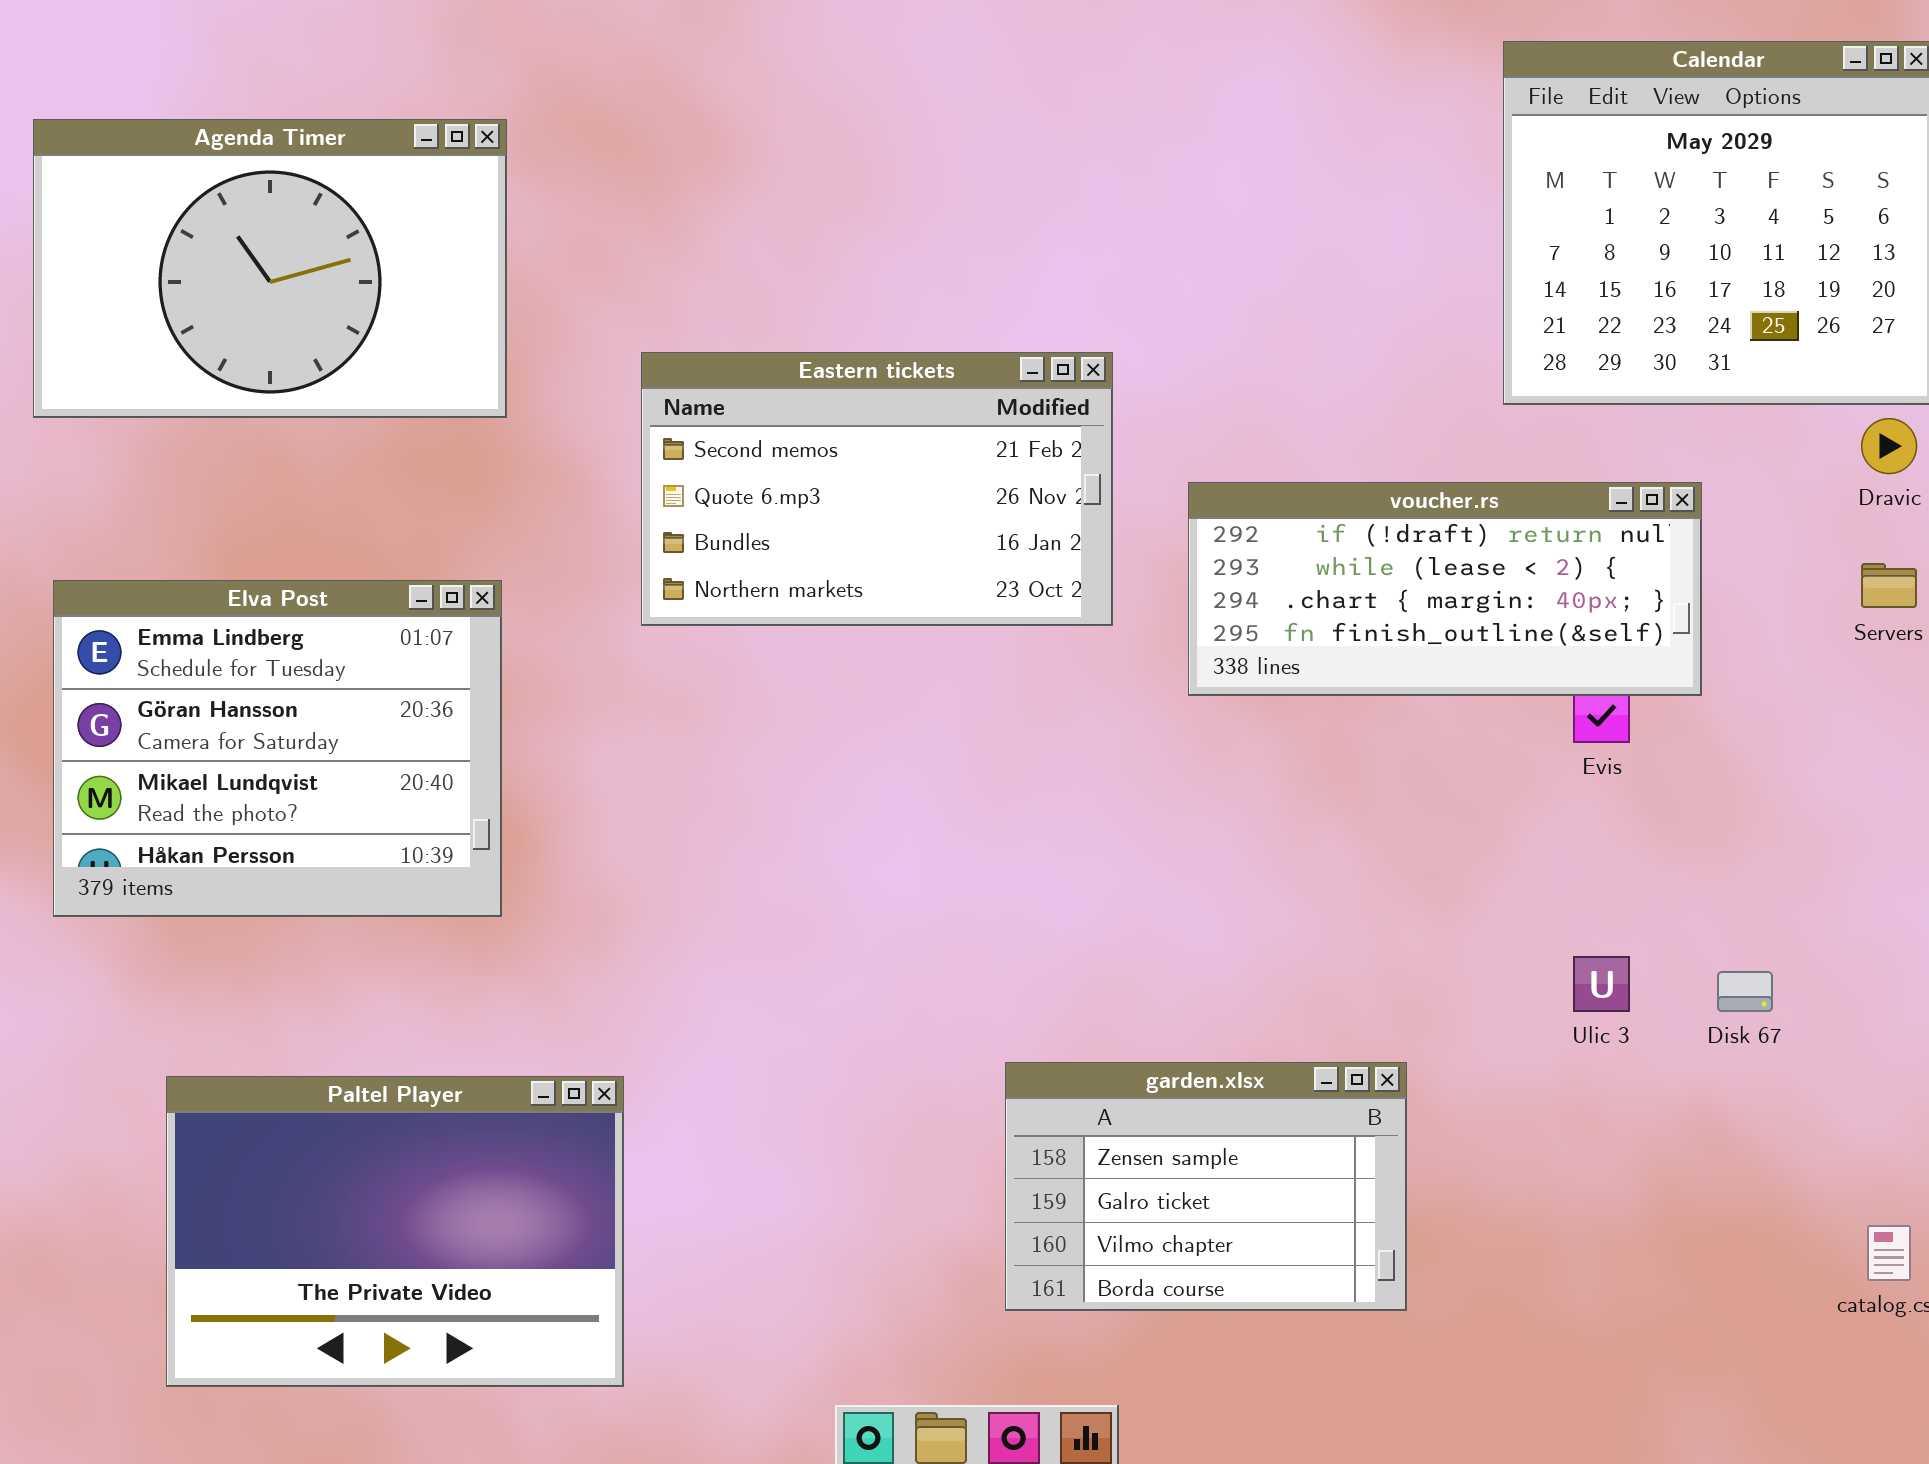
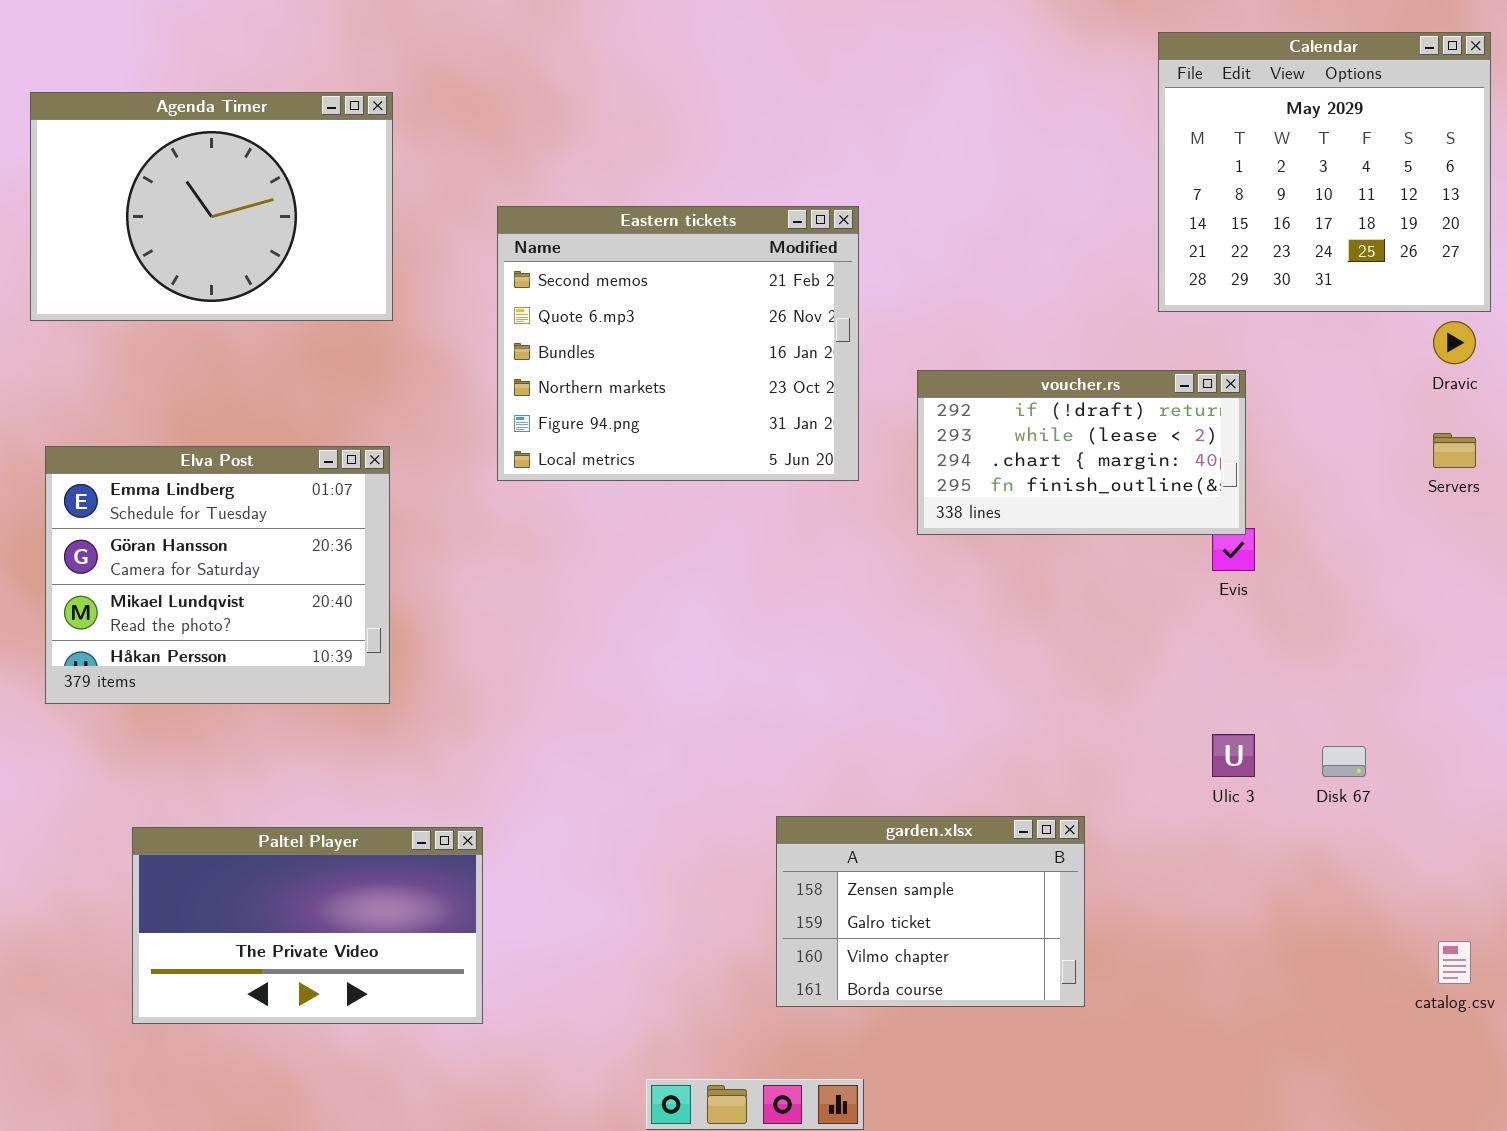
Eastern tickets: [641,352,1113,626] -> [497,206,859,481], resized
voucher.rs: [1188,482,1702,696] -> [917,370,1246,535], resized
Paltel Player: [166,1076,624,1387] -> [132,827,483,1024], resized

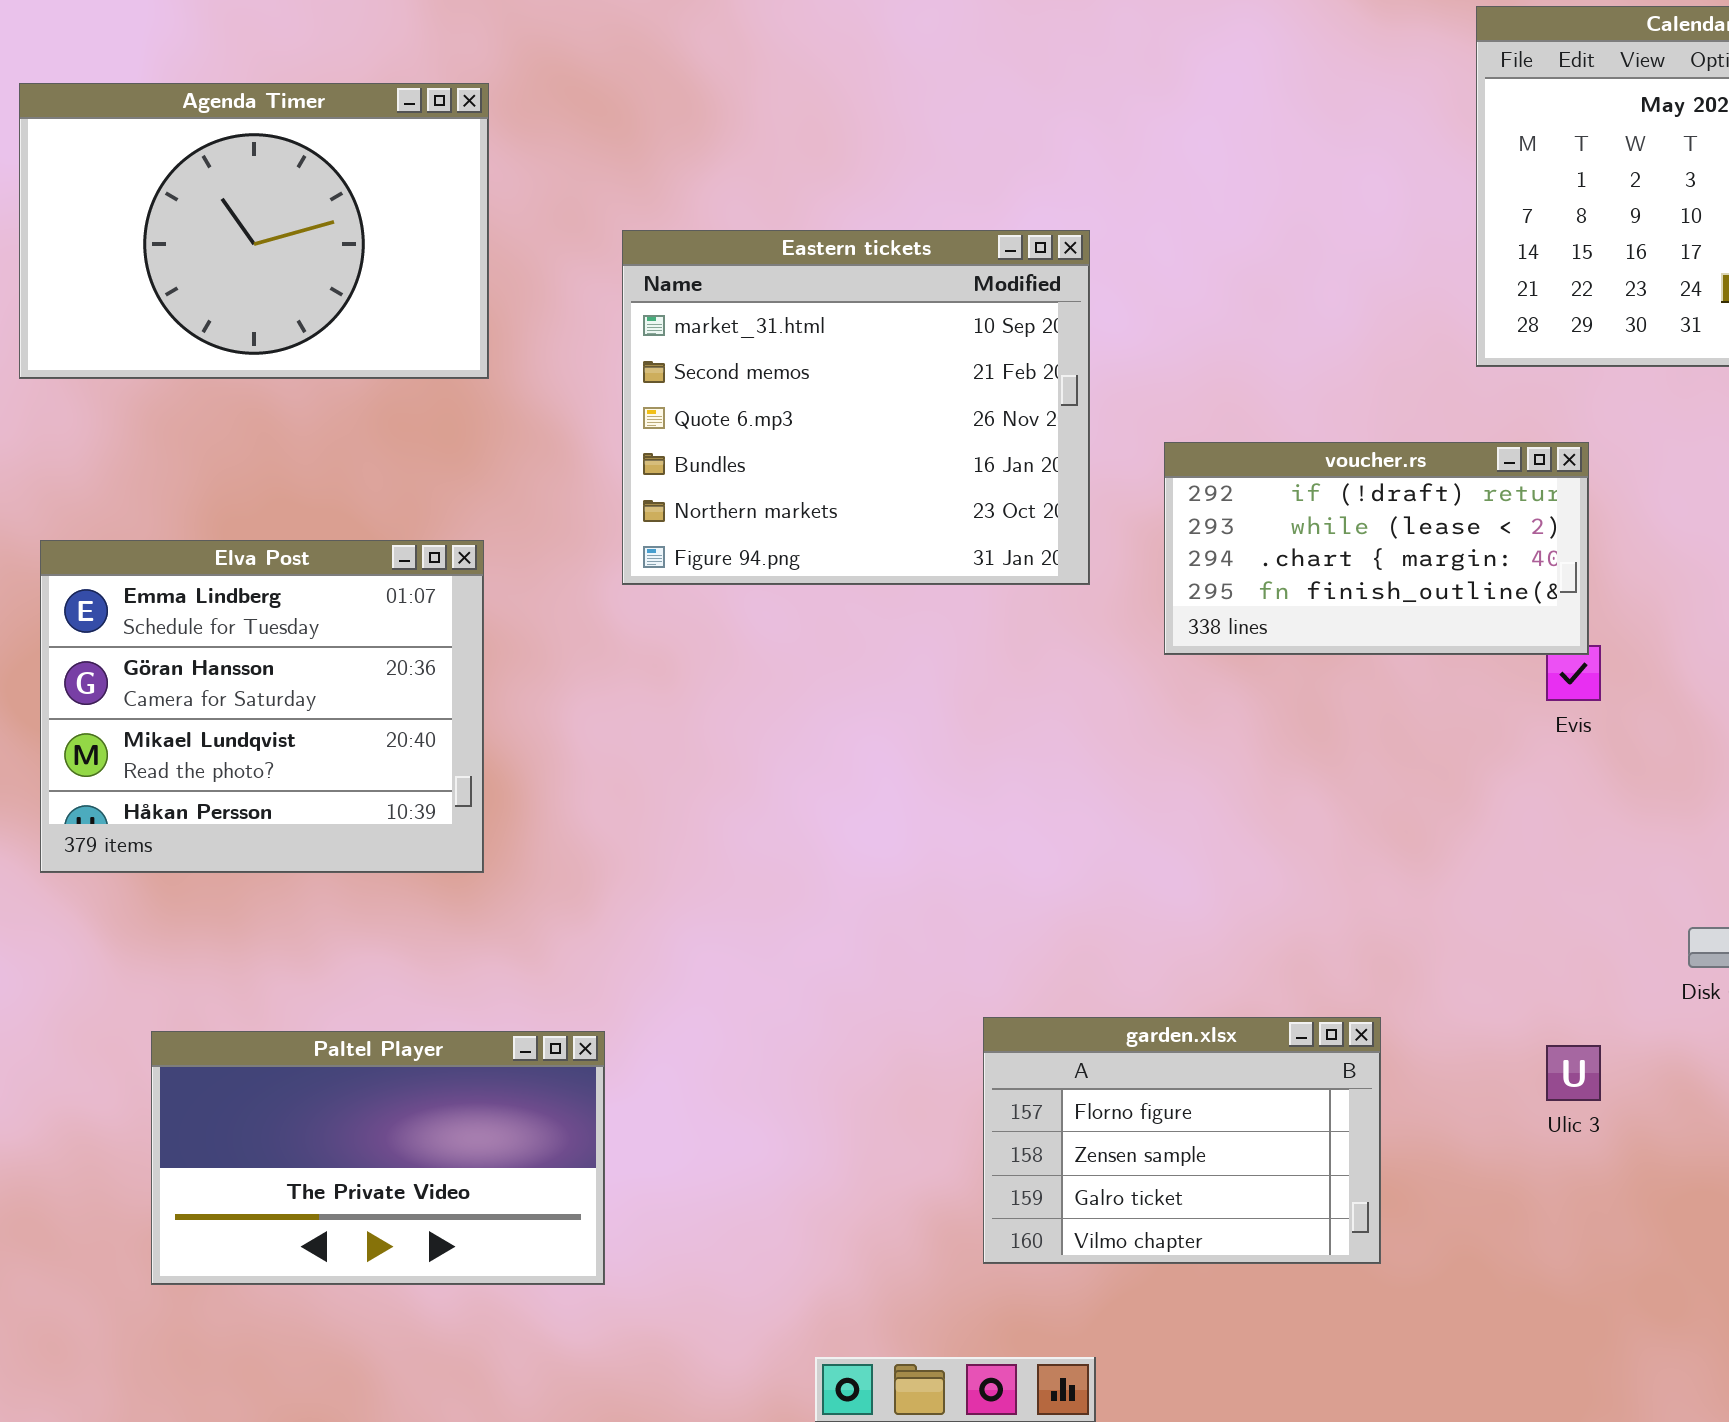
Eastern tickets: [497,206,859,481] -> [622,230,1090,585], scrolled up 1 row
Ulic 3: [1212,734,1255,777] -> [1546,1045,1601,1101], moved
garden.xlsx: [776,816,1085,1007] -> [983,1017,1381,1264], scrolled up 1 row

